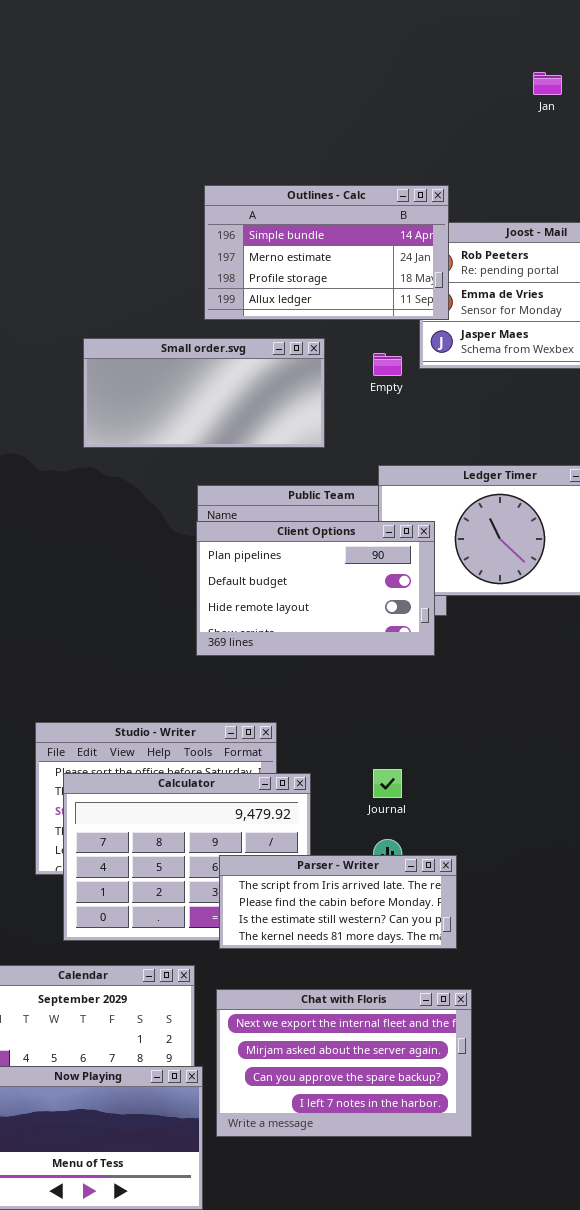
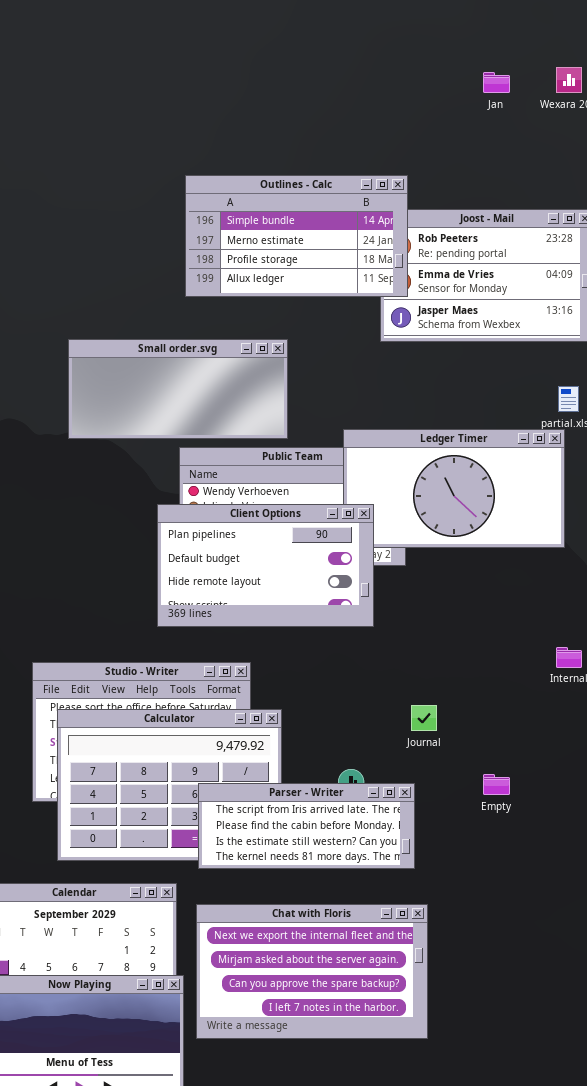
Small order.svg: [83,338,325,448] -> [68,339,288,439], moved
Empty: [373,353,402,376] -> [483,774,510,795], moved
Client Options: [196,521,435,656] -> [157,504,374,627], moved
Journal: [373,769,402,798] -> [411,705,437,731], moved

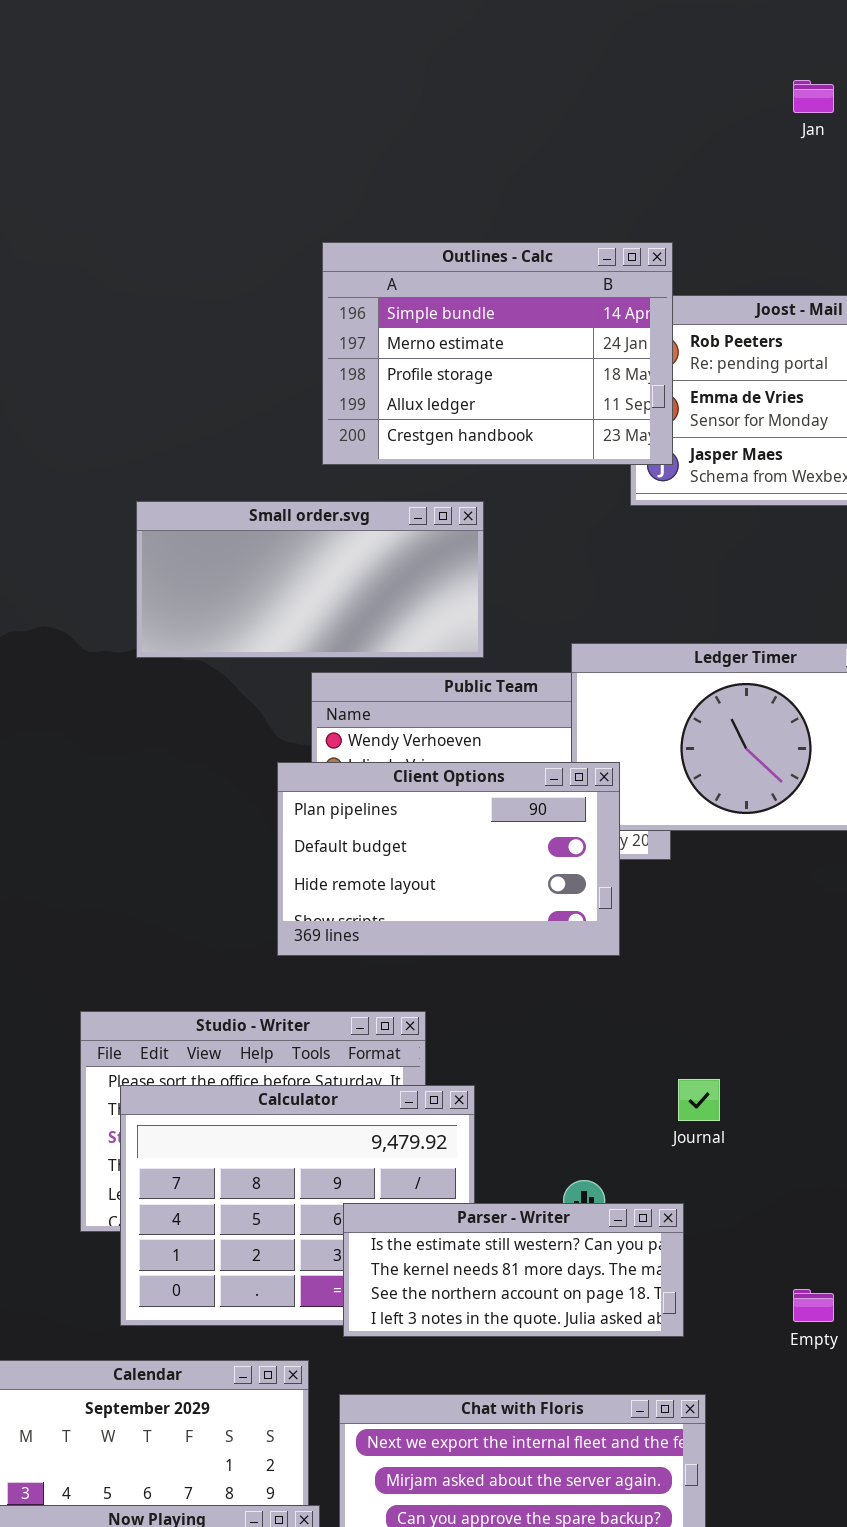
Outlines - Calc: [185,175,408,297] -> [322,242,673,465], resized
Empty: [483,774,510,795] -> [793,1289,834,1322], moved
Parser - Writer: [198,783,415,869] -> [343,1203,684,1337], scrolled down 2 rows

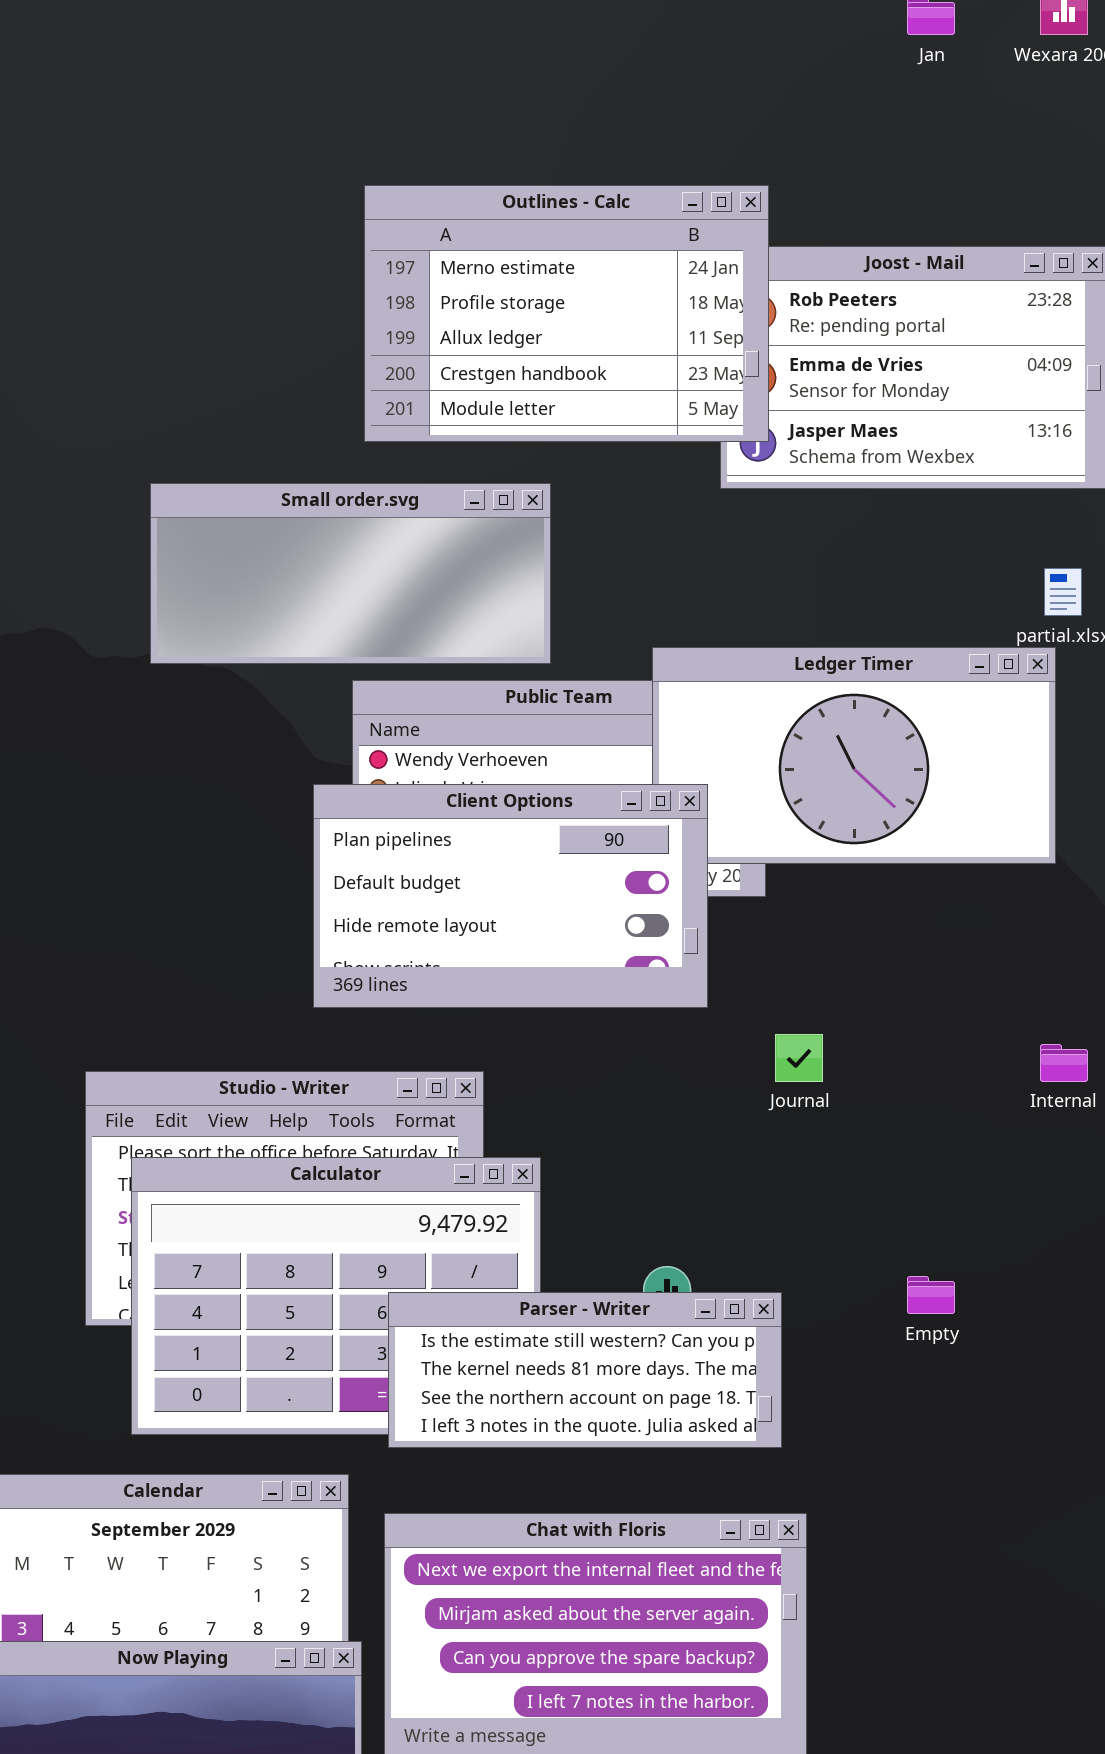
Outlines - Calc: [322,242,673,465] -> [364,185,769,442], scrolled down 1 row
Journal: [678,1079,720,1121] -> [775,1034,823,1082], moved
Empty: [793,1289,834,1322] -> [907,1276,955,1314], moved

